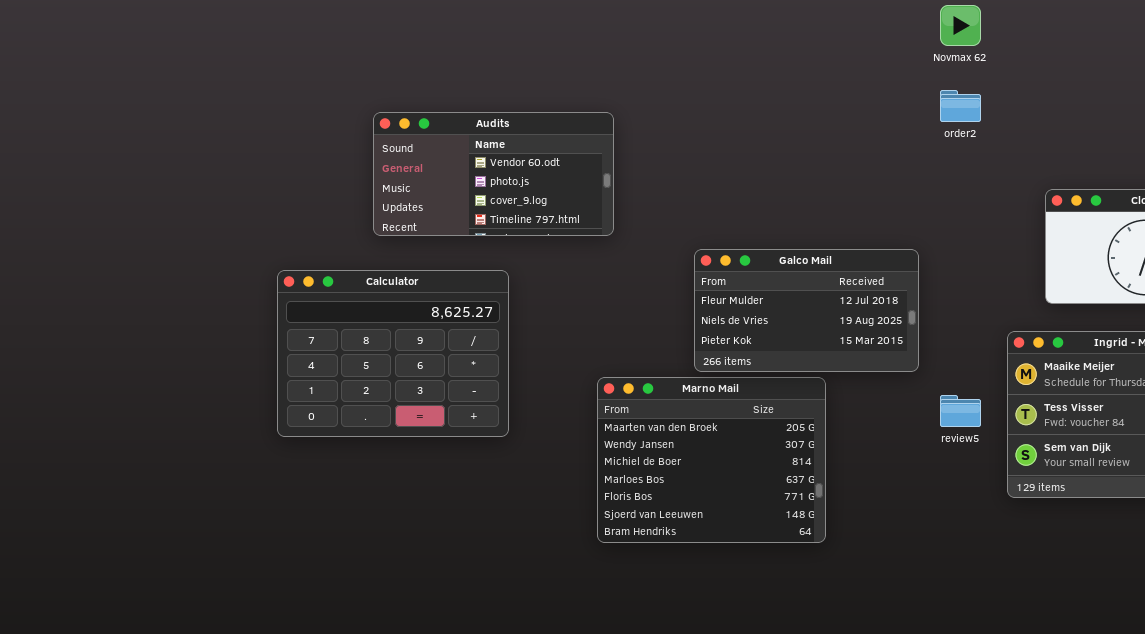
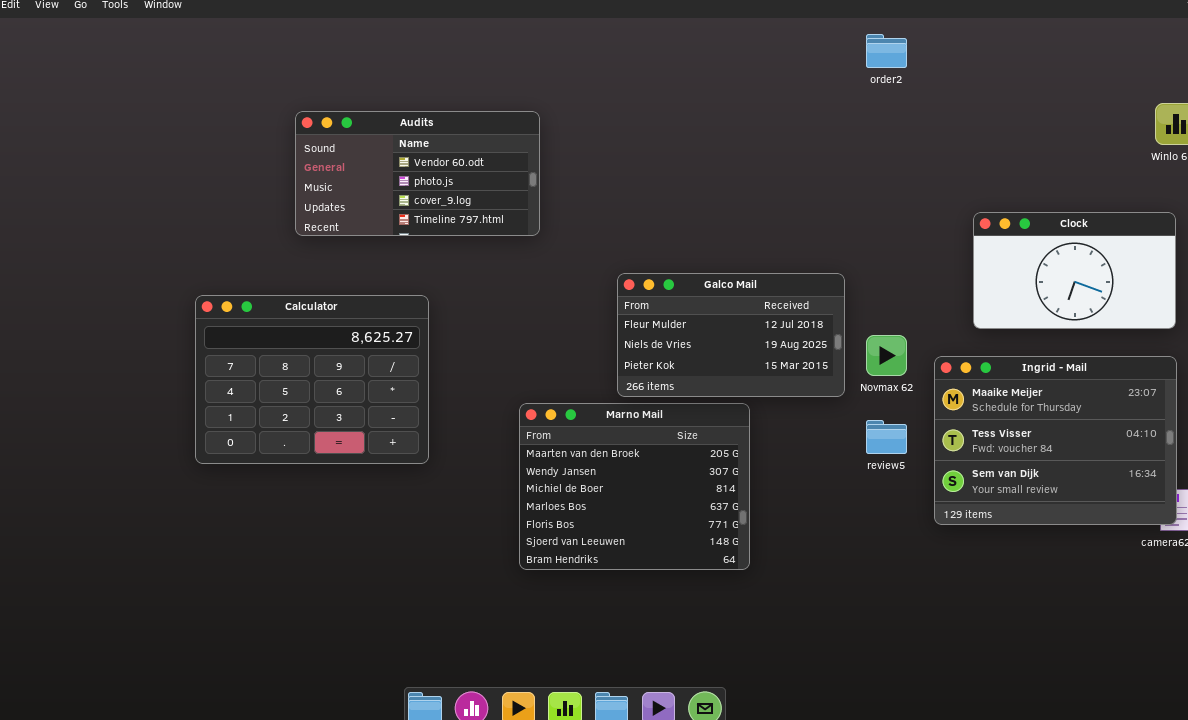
Novmax 62: [940,5,981,46] -> [866,335,907,376], moved
order2: [940,90,981,122] -> [866,34,907,68], moved
Audits: [373,112,614,236] -> [295,111,540,236], moved

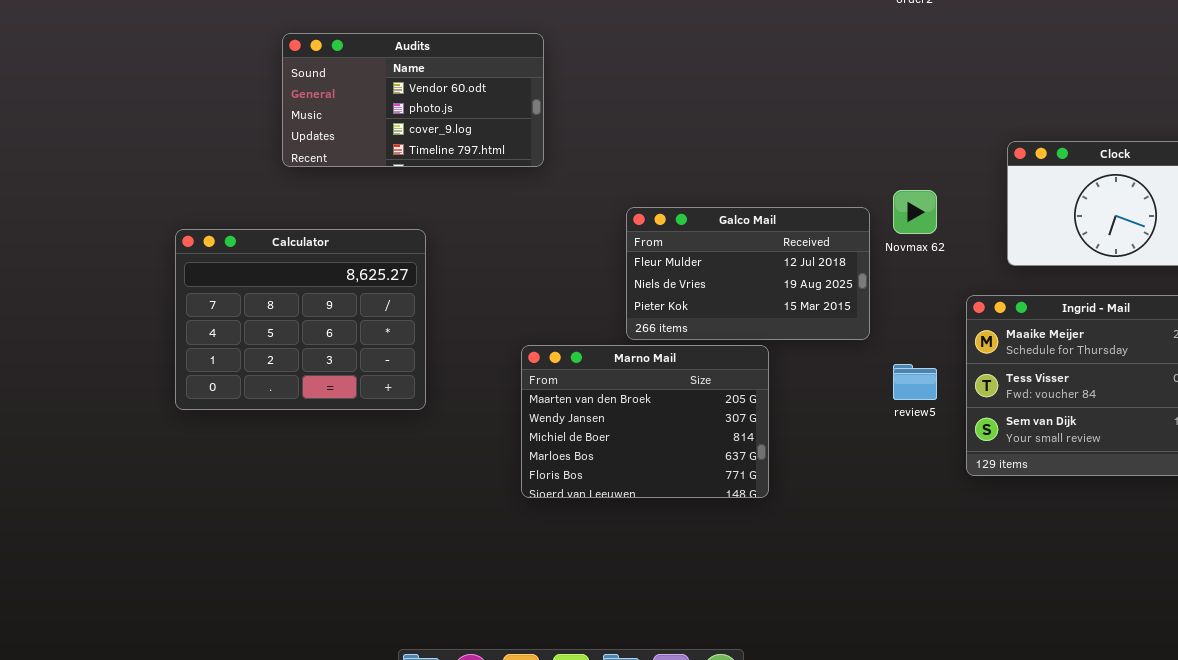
Novmax 62: [866,335,907,376] -> [893,190,937,234], moved
Marno Mail: [519,403,750,570] -> [521,345,769,498], resized

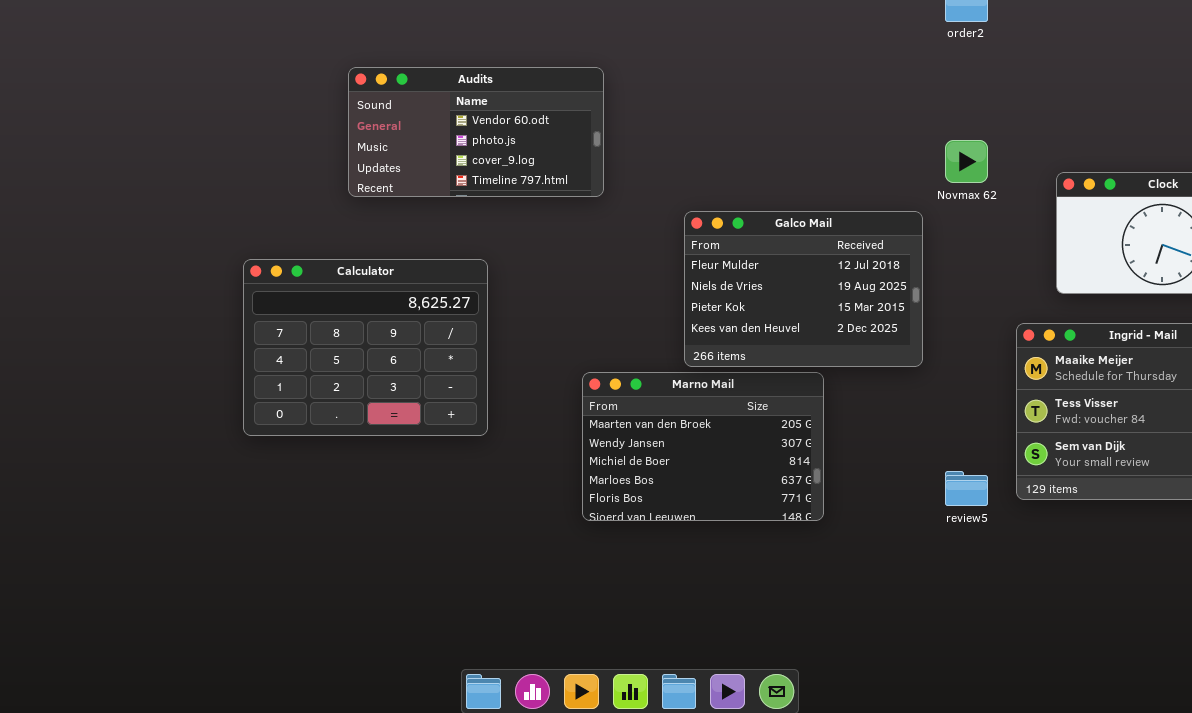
Novmax 62: [893,190,937,234] -> [945,140,988,183], moved
Galco Mail: [626,207,870,340] -> [684,211,923,367], resized
review5: [893,364,937,400] -> [945,471,988,506], moved

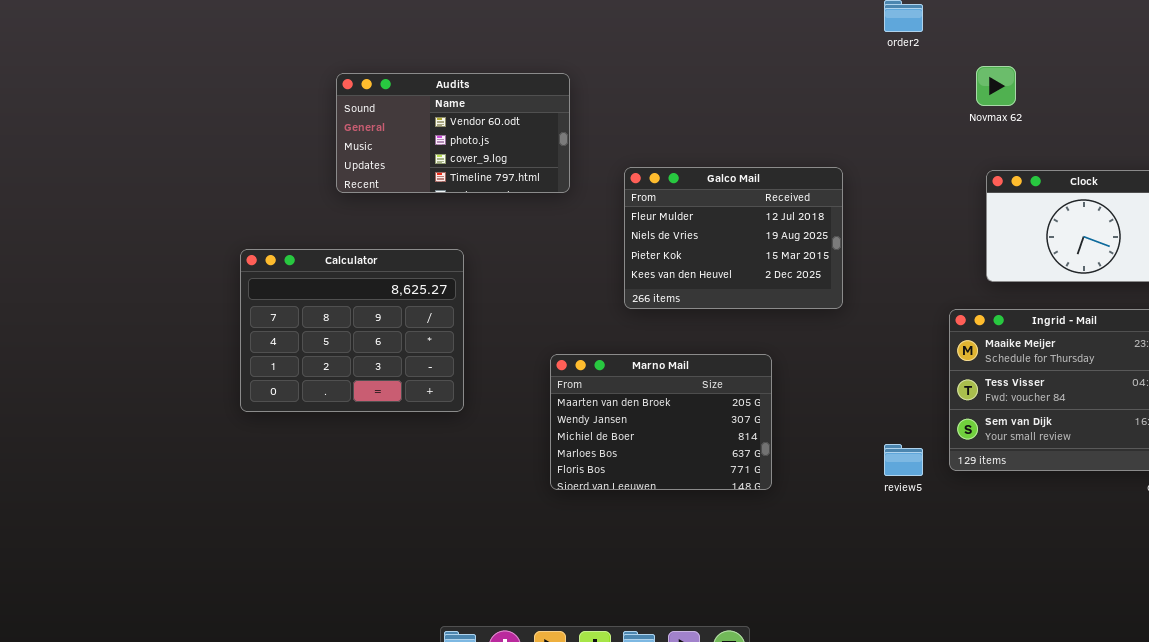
Novmax 62: [945,140,988,183] -> [976,66,1016,106], moved
Galco Mail: [684,211,923,367] -> [624,167,843,309], moved

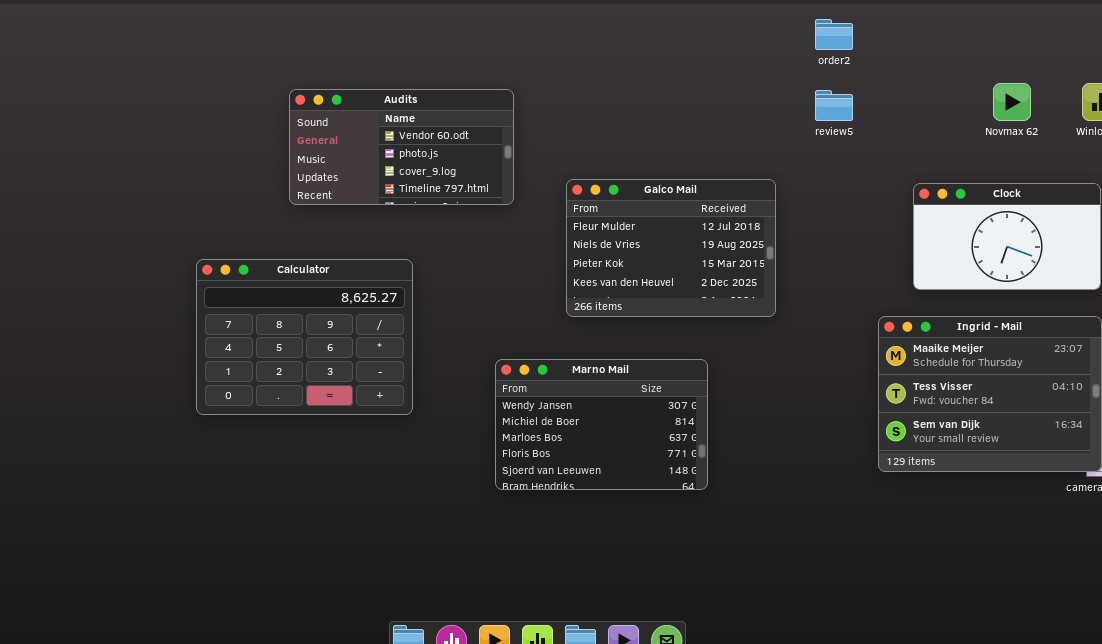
Novmax 62: [976,66,1016,106] -> [993,83,1031,121], moved
Marno Mail: [550,354,772,490] -> [495,359,708,490], scrolled down 1 row
review5: [884,444,923,476] -> [815,90,853,121], moved

